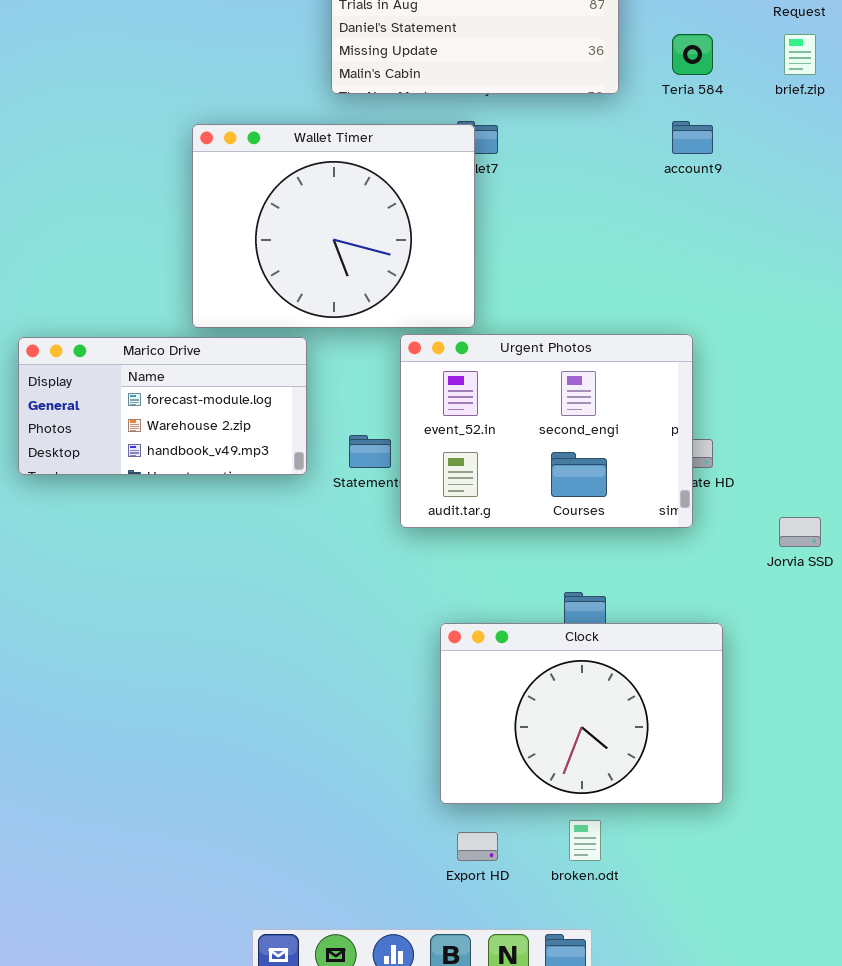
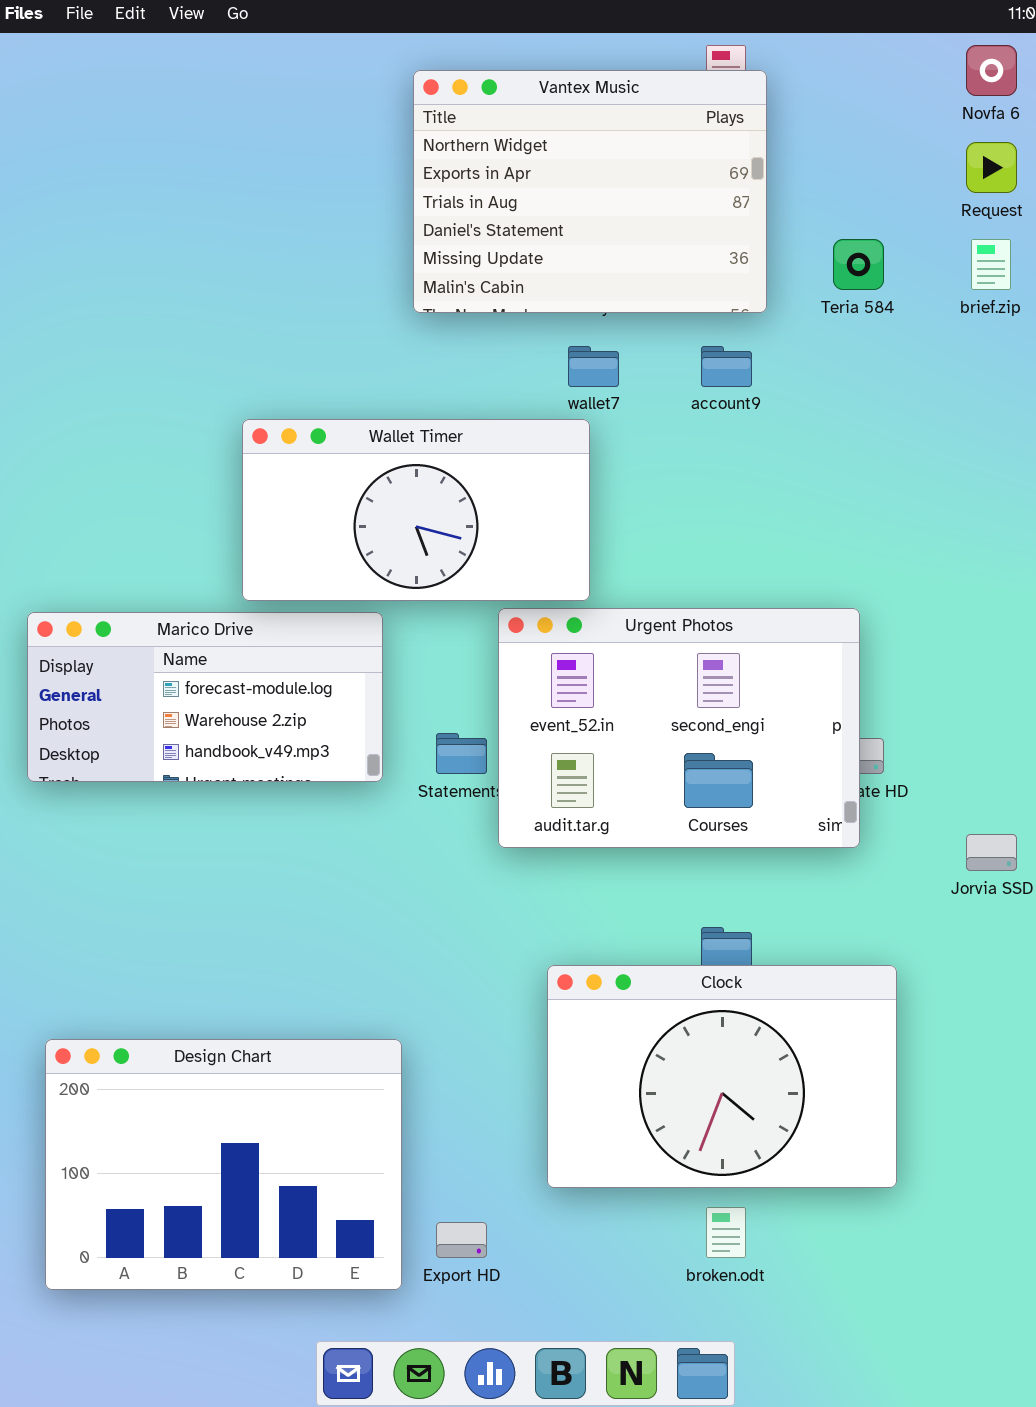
account9: [672,121,713,154] -> [701,346,752,387], moved
Wallet Timer: [192,124,475,328] -> [242,419,590,601], resized
Design Chart: none -> [45,1039,402,1290], opened
Export HD: [457,832,498,861] -> [436,1222,487,1258], moved

